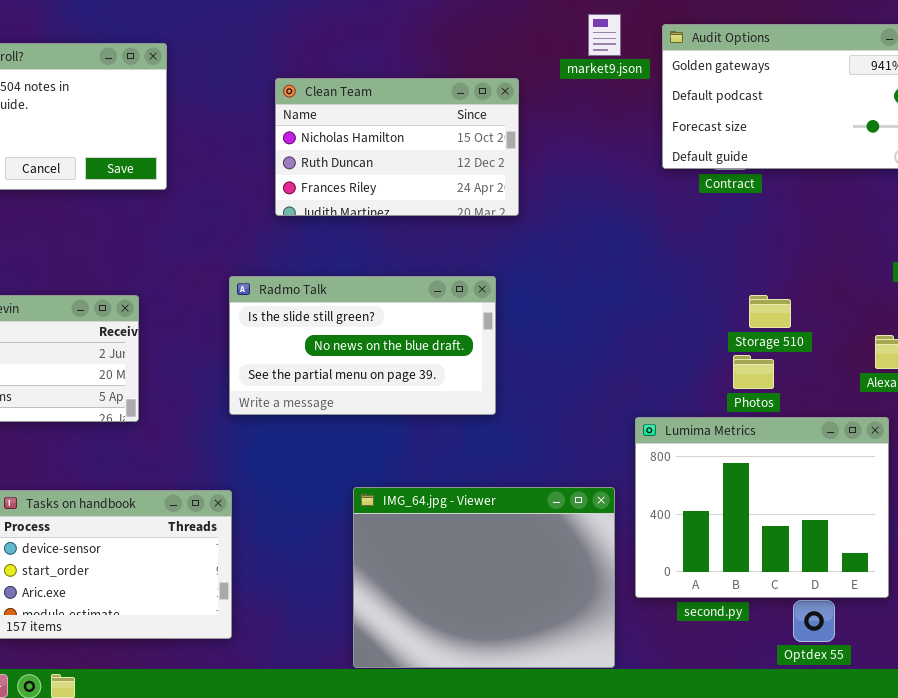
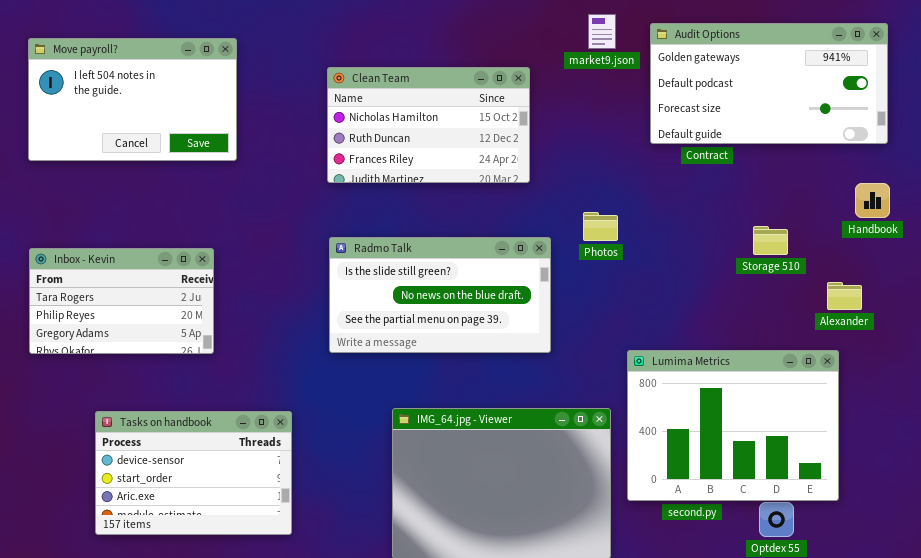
Radmo Talk: [229,276,496,415] -> [329,237,551,353], moved
Storage 510: [749,295,791,328] -> [753,226,788,255], moved
Photos: [733,355,774,389] -> [583,212,618,241], moved

